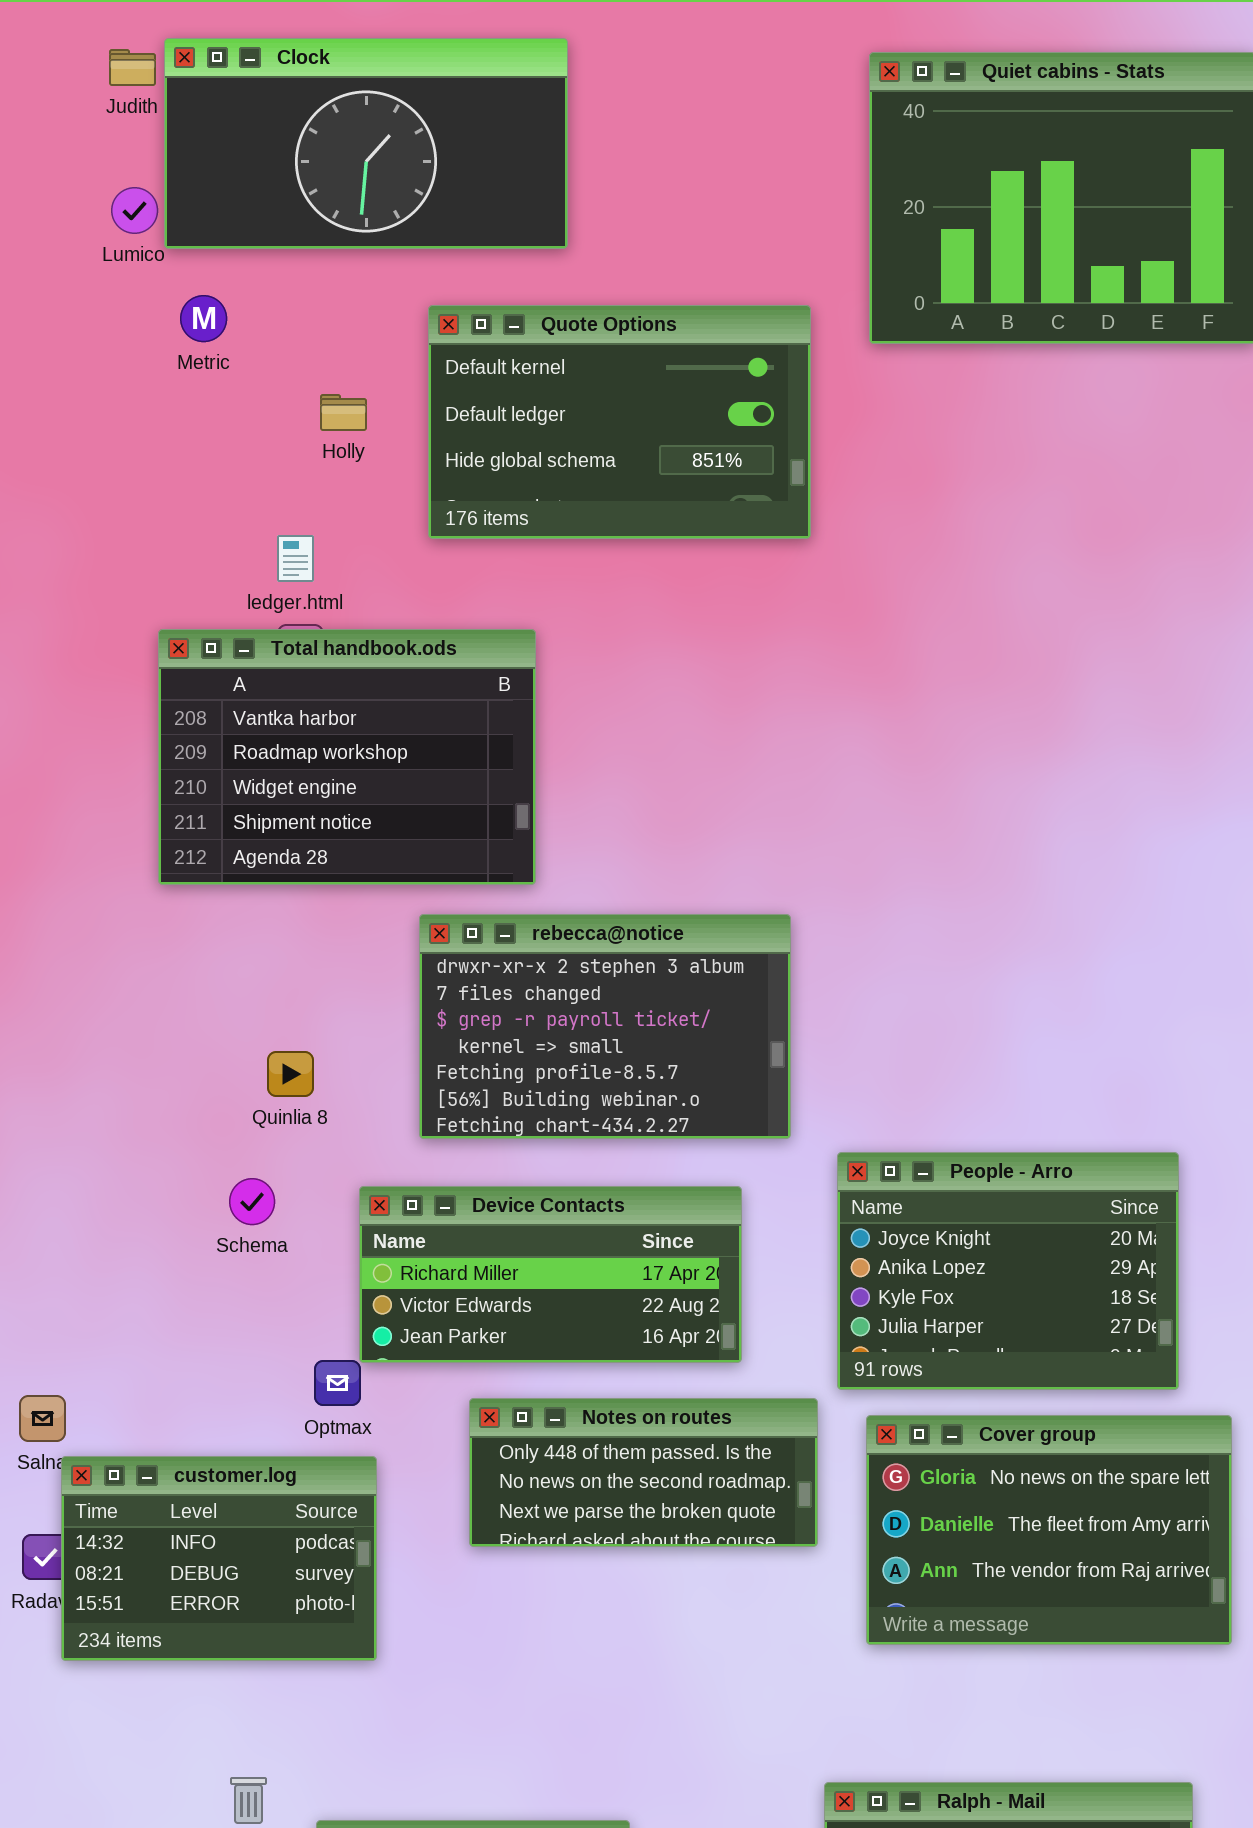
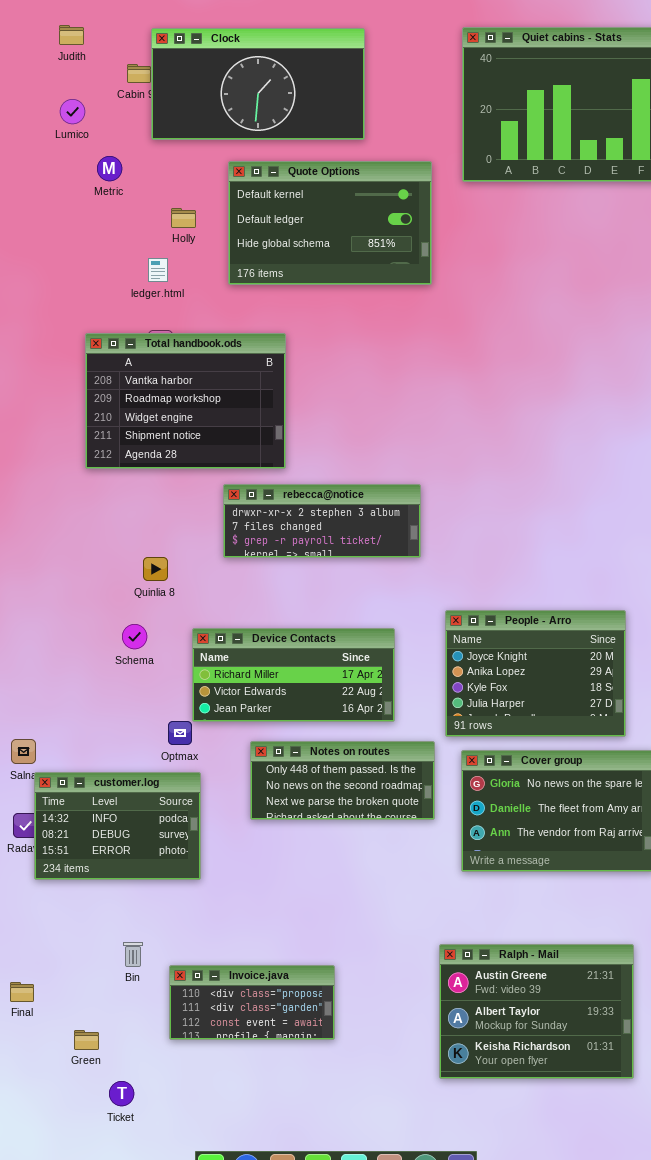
Clock: [164,38,568,249] -> [151,28,365,140], moved
ledger.html: [277,535,314,582] -> [148,258,168,282], moved
rebecca@notice: [419,914,791,1139] -> [223,484,421,558], resized

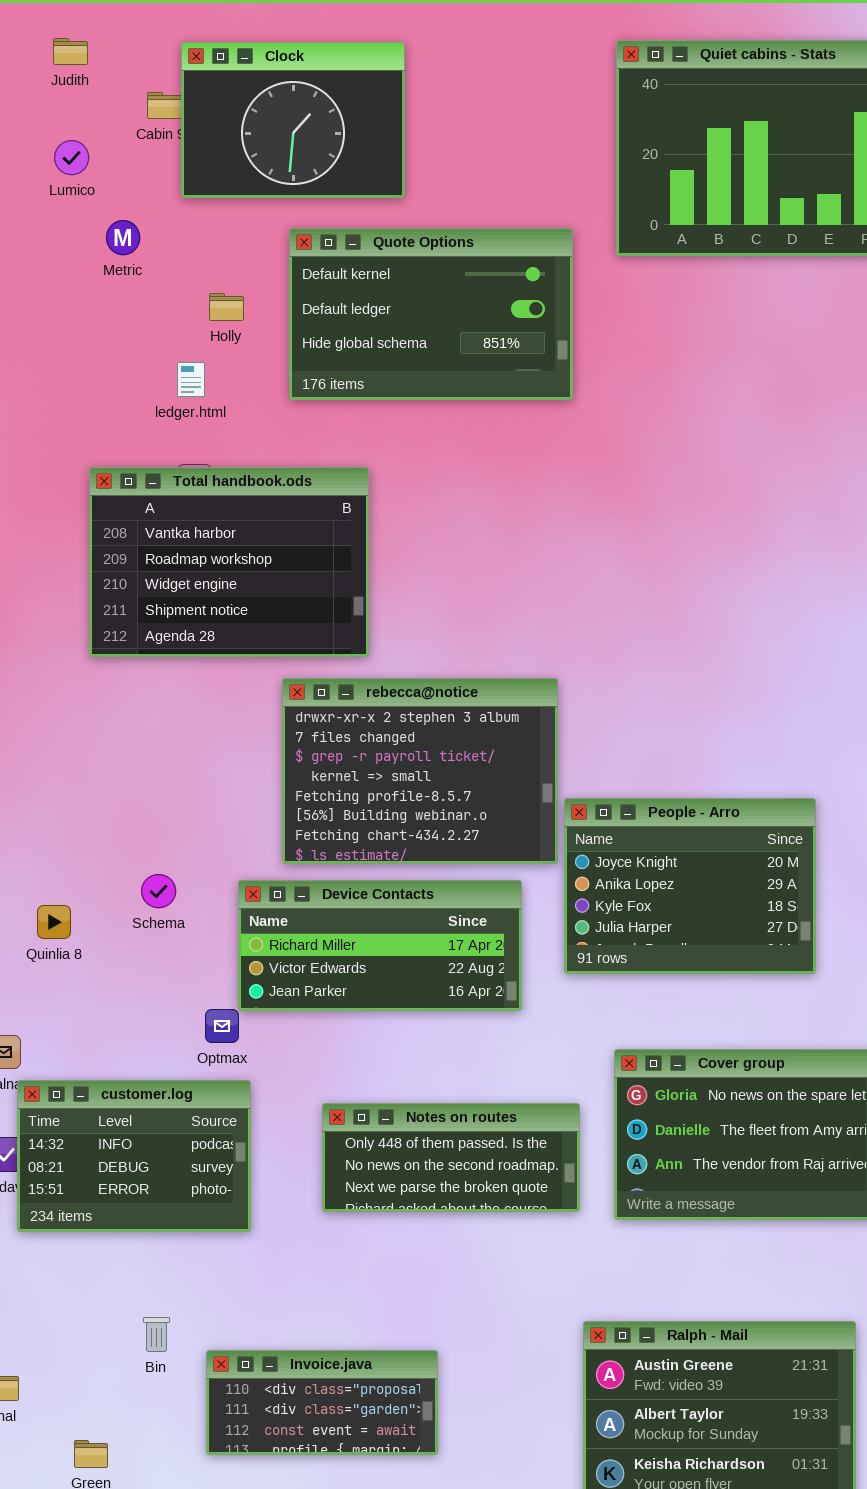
Clock: [151,28,365,140] -> [181,42,405,198], resized
rebecca@notice: [223,484,421,558] -> [282,678,558,864], resized
Quinlia 8: [143,557,168,581] -> [37,905,71,939], moved
People - Arro: [445,610,626,737] -> [564,798,816,974], moved
Notes on routes: [250,741,435,820] -> [322,1103,580,1212], moved

